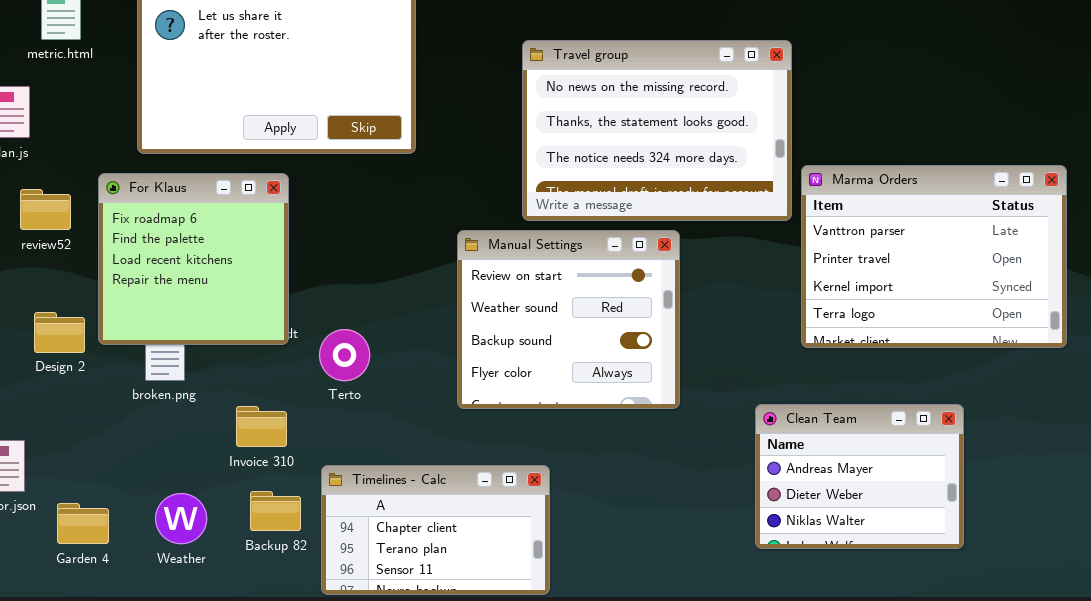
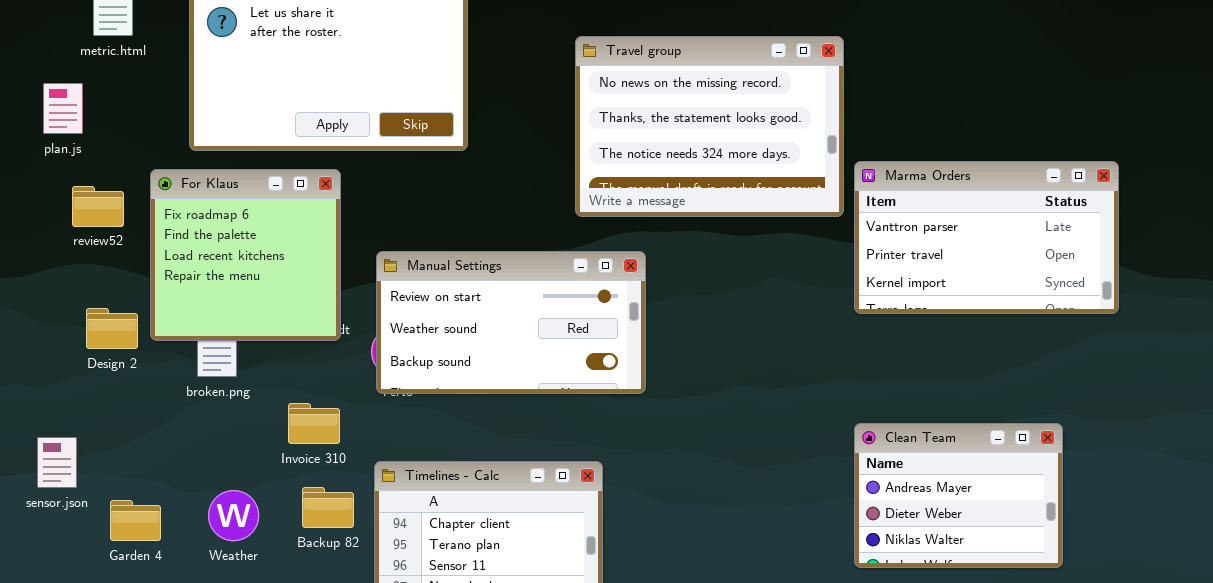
Marma Orders: [801,165,1067,348] -> [854,161,1119,314], resized
Manual Settings: [457,230,680,409] -> [376,251,646,394], moved, resized
Clean Team: [755,404,964,549] -> [854,423,1063,568], moved

